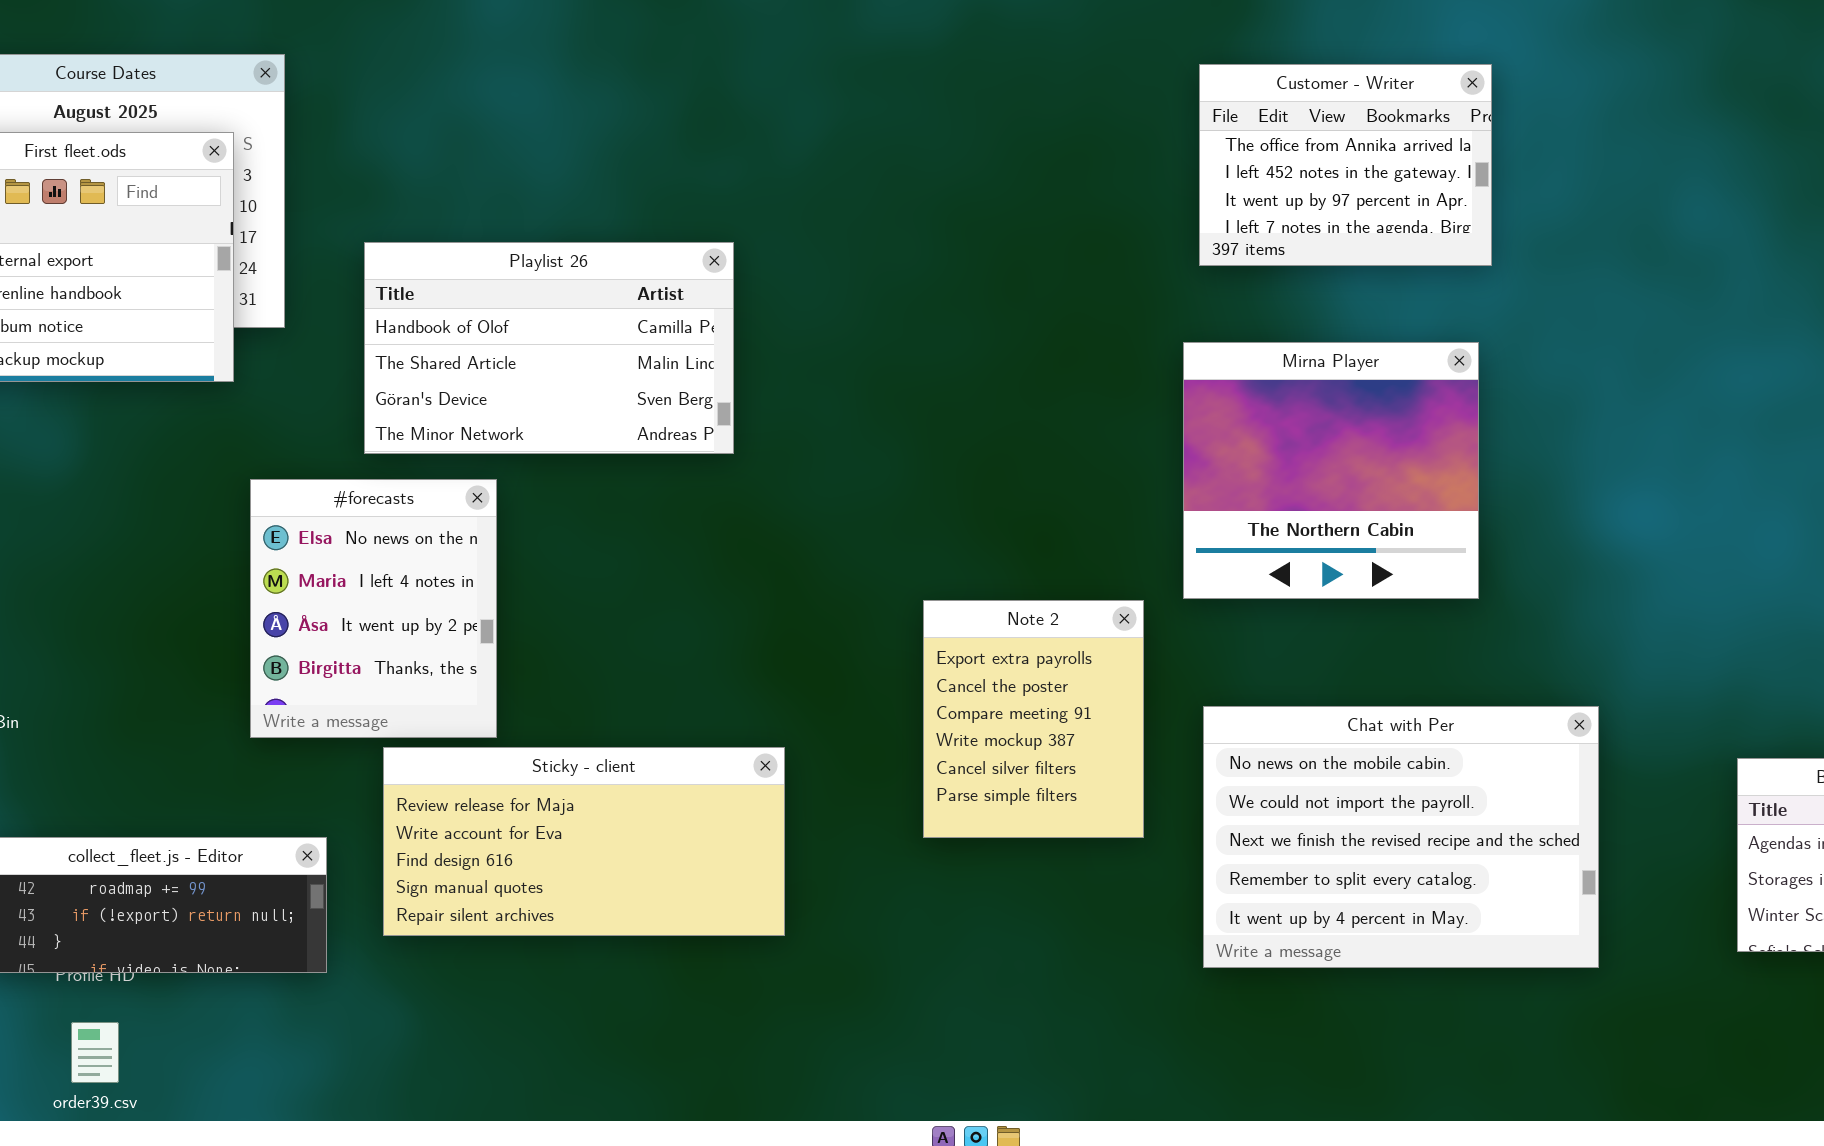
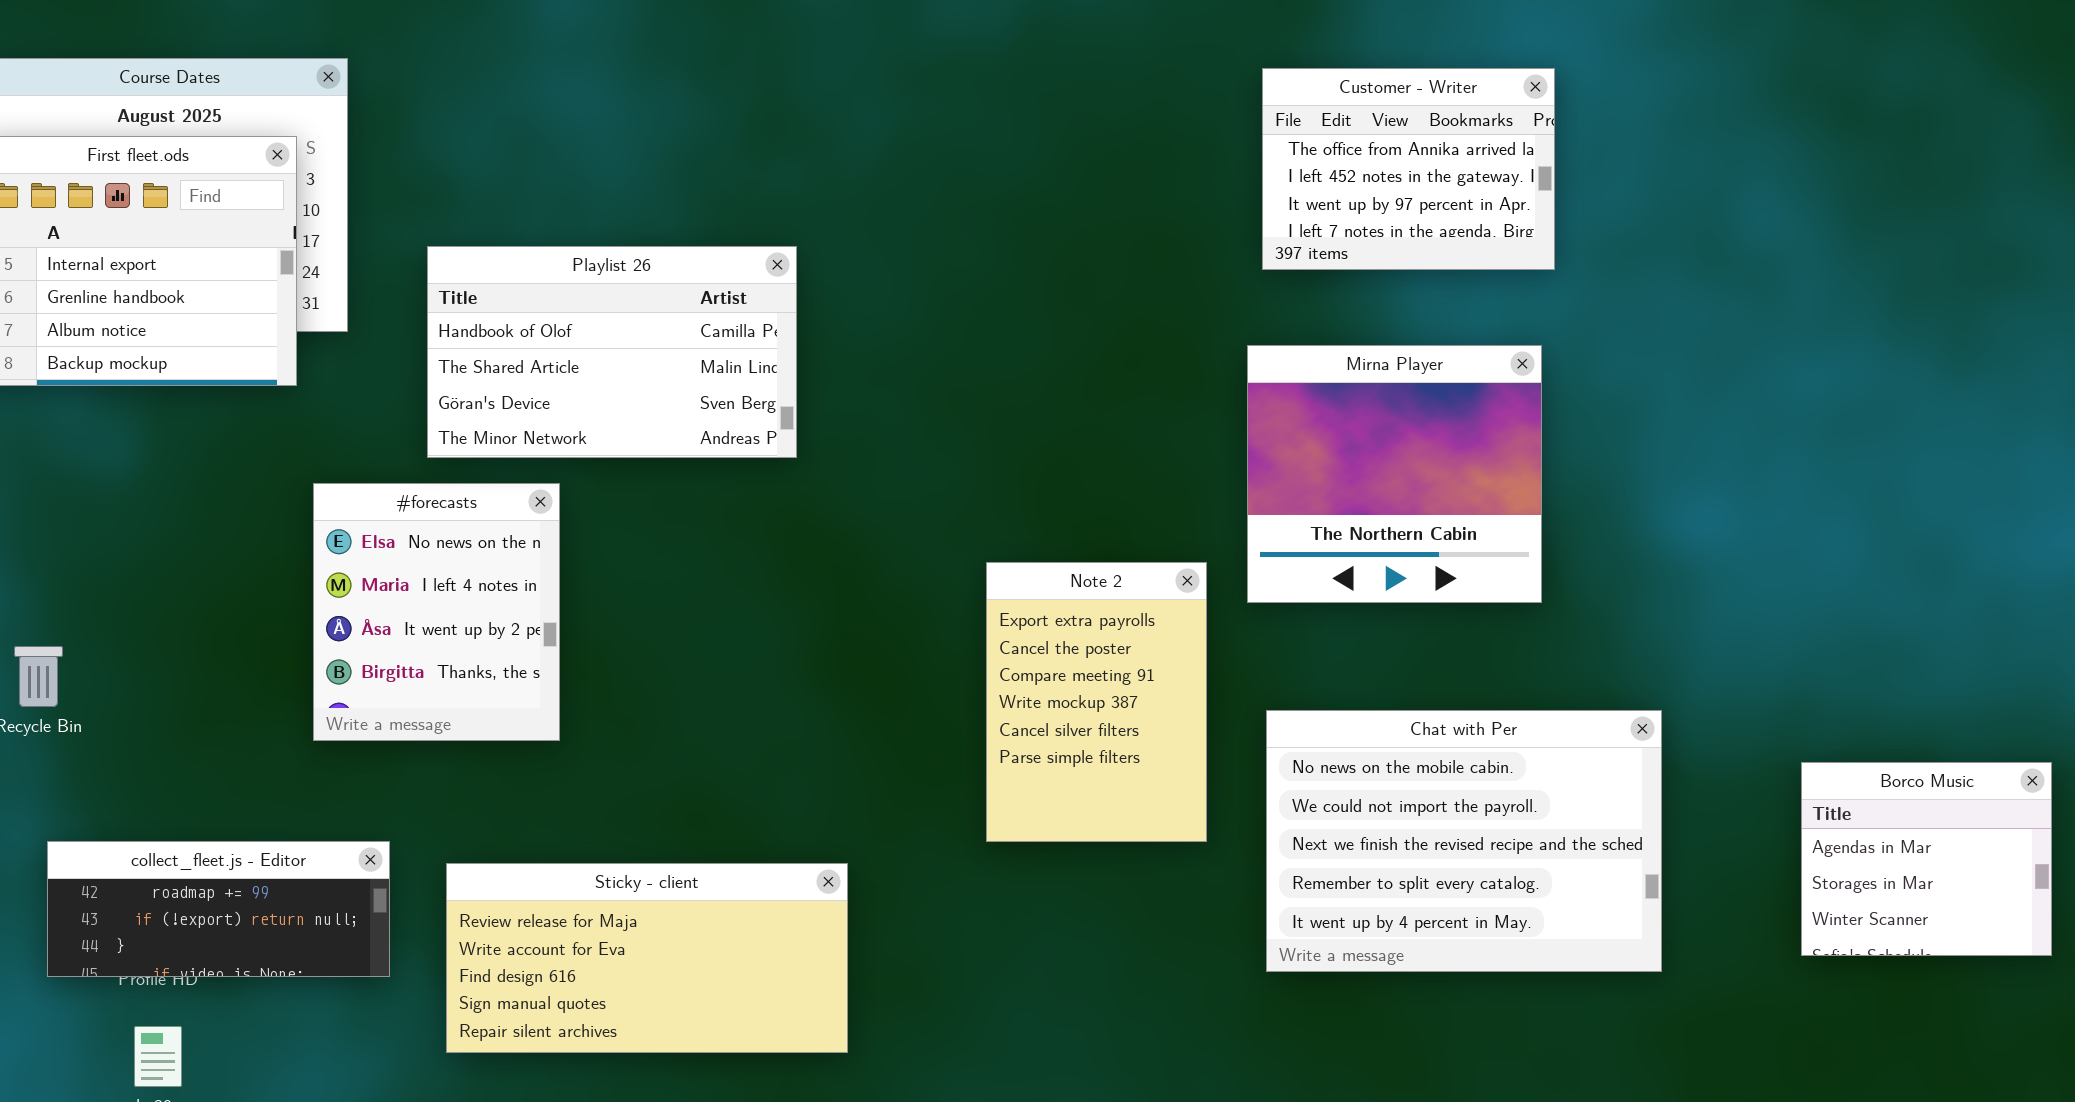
Note 2: [923,600,1144,838] -> [986,562,1207,842], resized
Sticky - client: [383,747,785,936] -> [446,863,848,1053], moved

